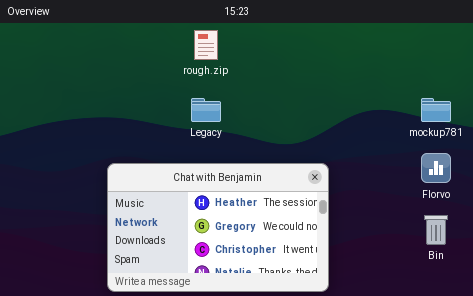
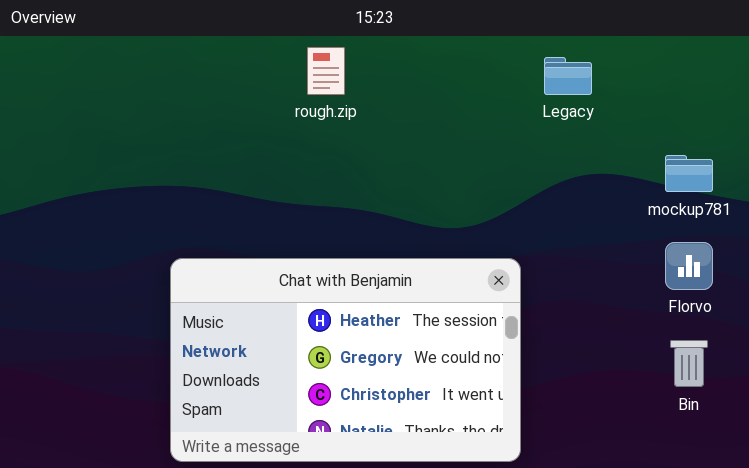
Legacy: [191,98,221,122] -> [544,57,592,95], moved

